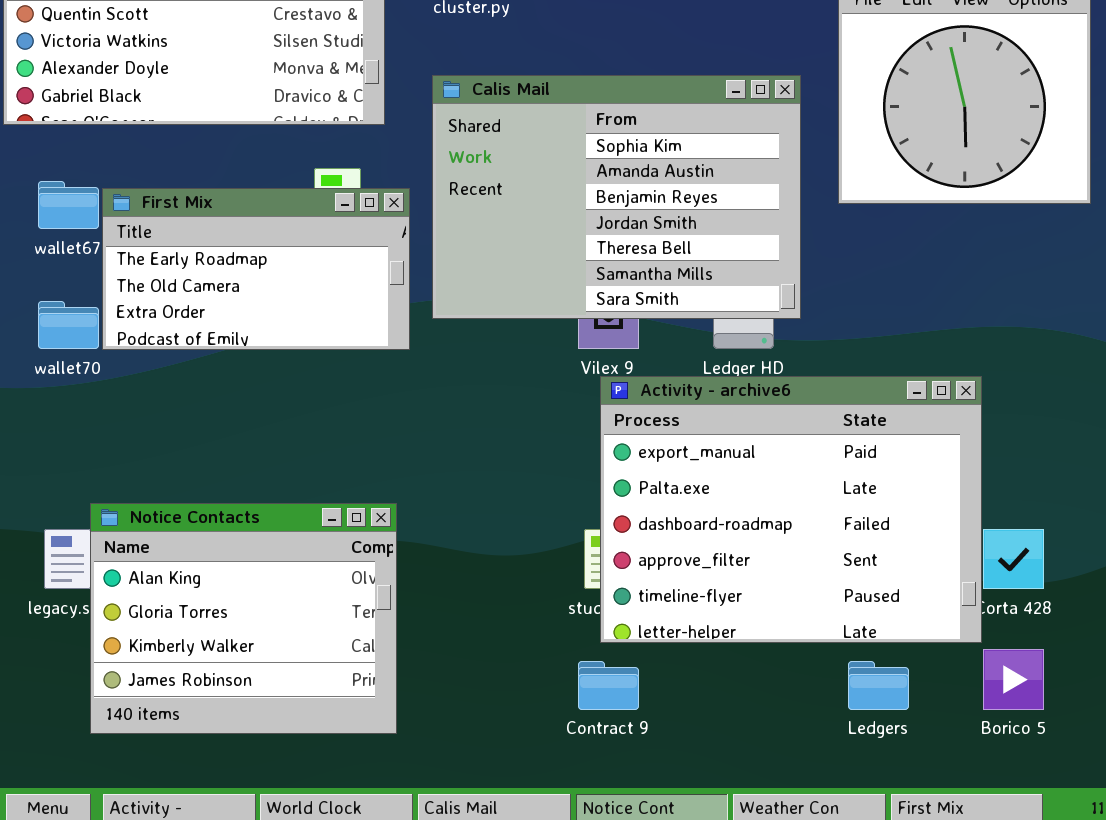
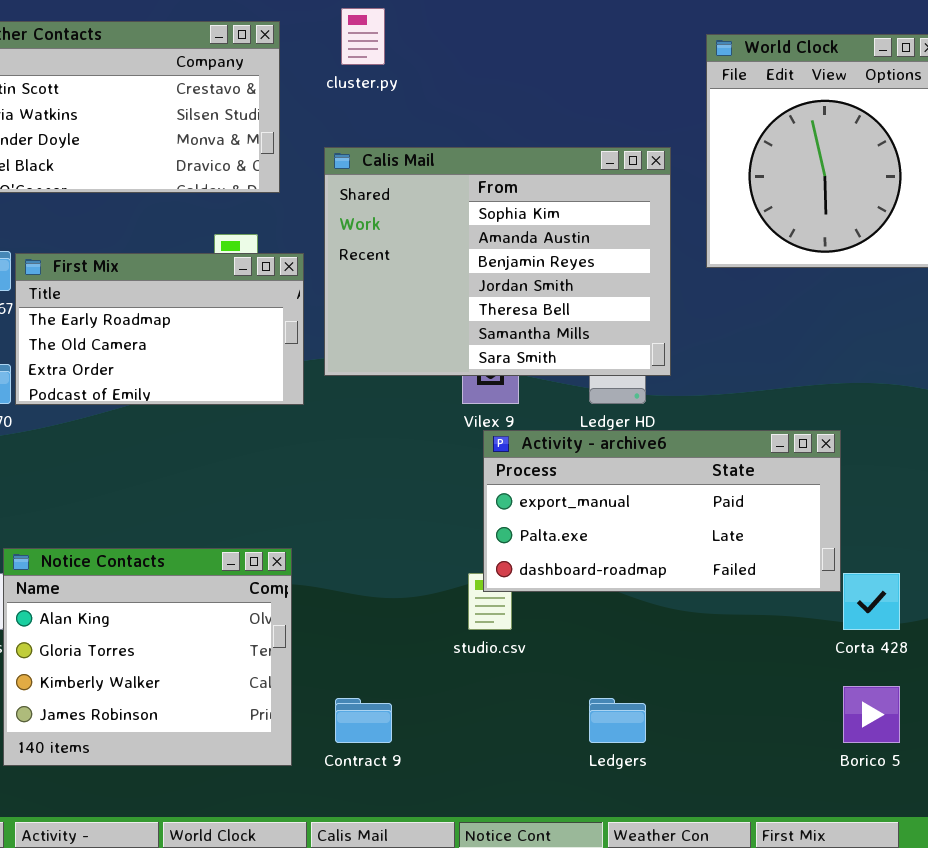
Activity - archive6: [600,376,982,643] -> [483,430,841,592], resized
Contract 9: [578,661,639,710] -> [335,698,392,743], moved
Ledgers: [848,661,909,710] -> [589,698,646,743], moved

